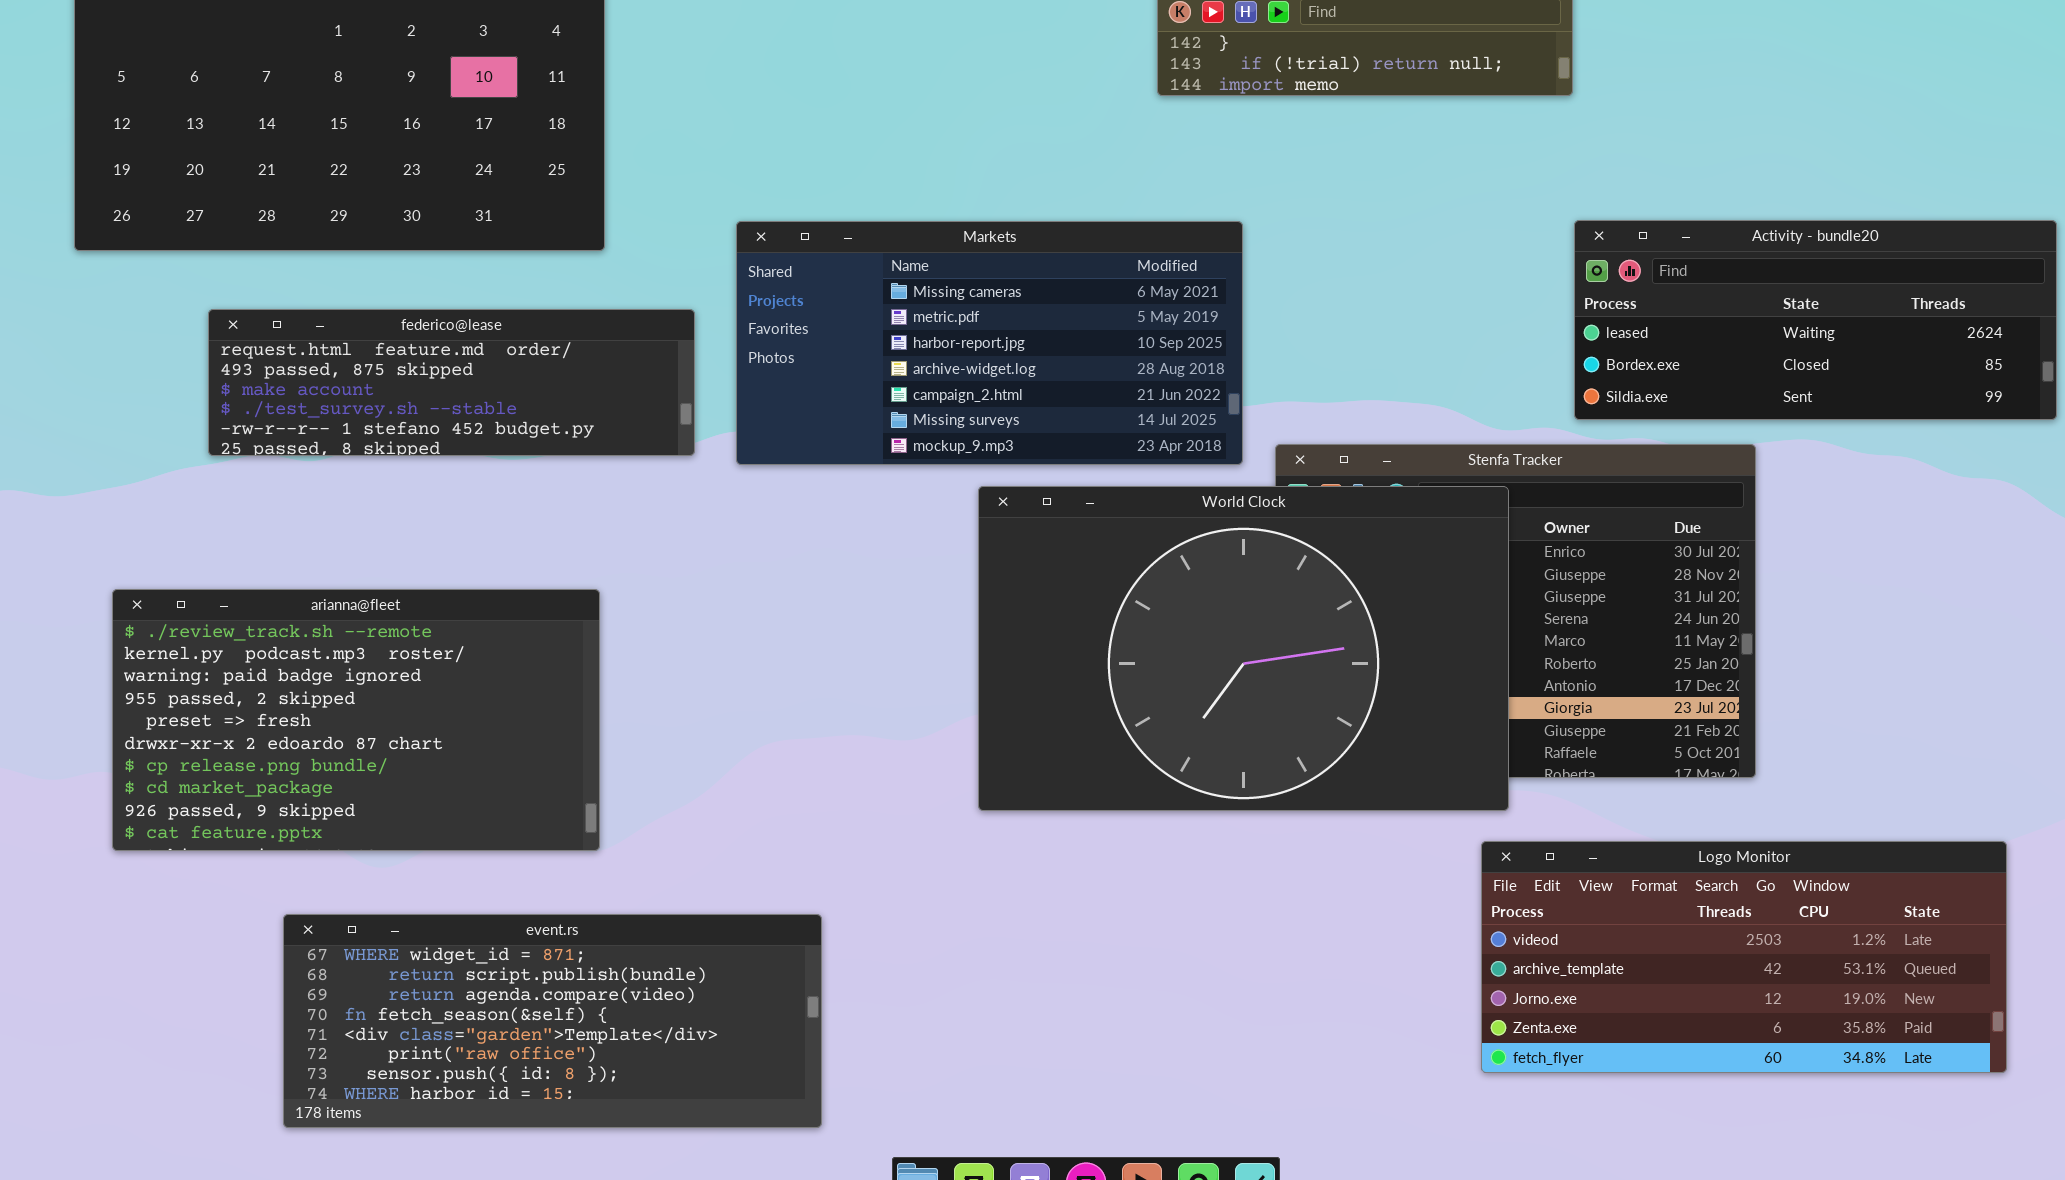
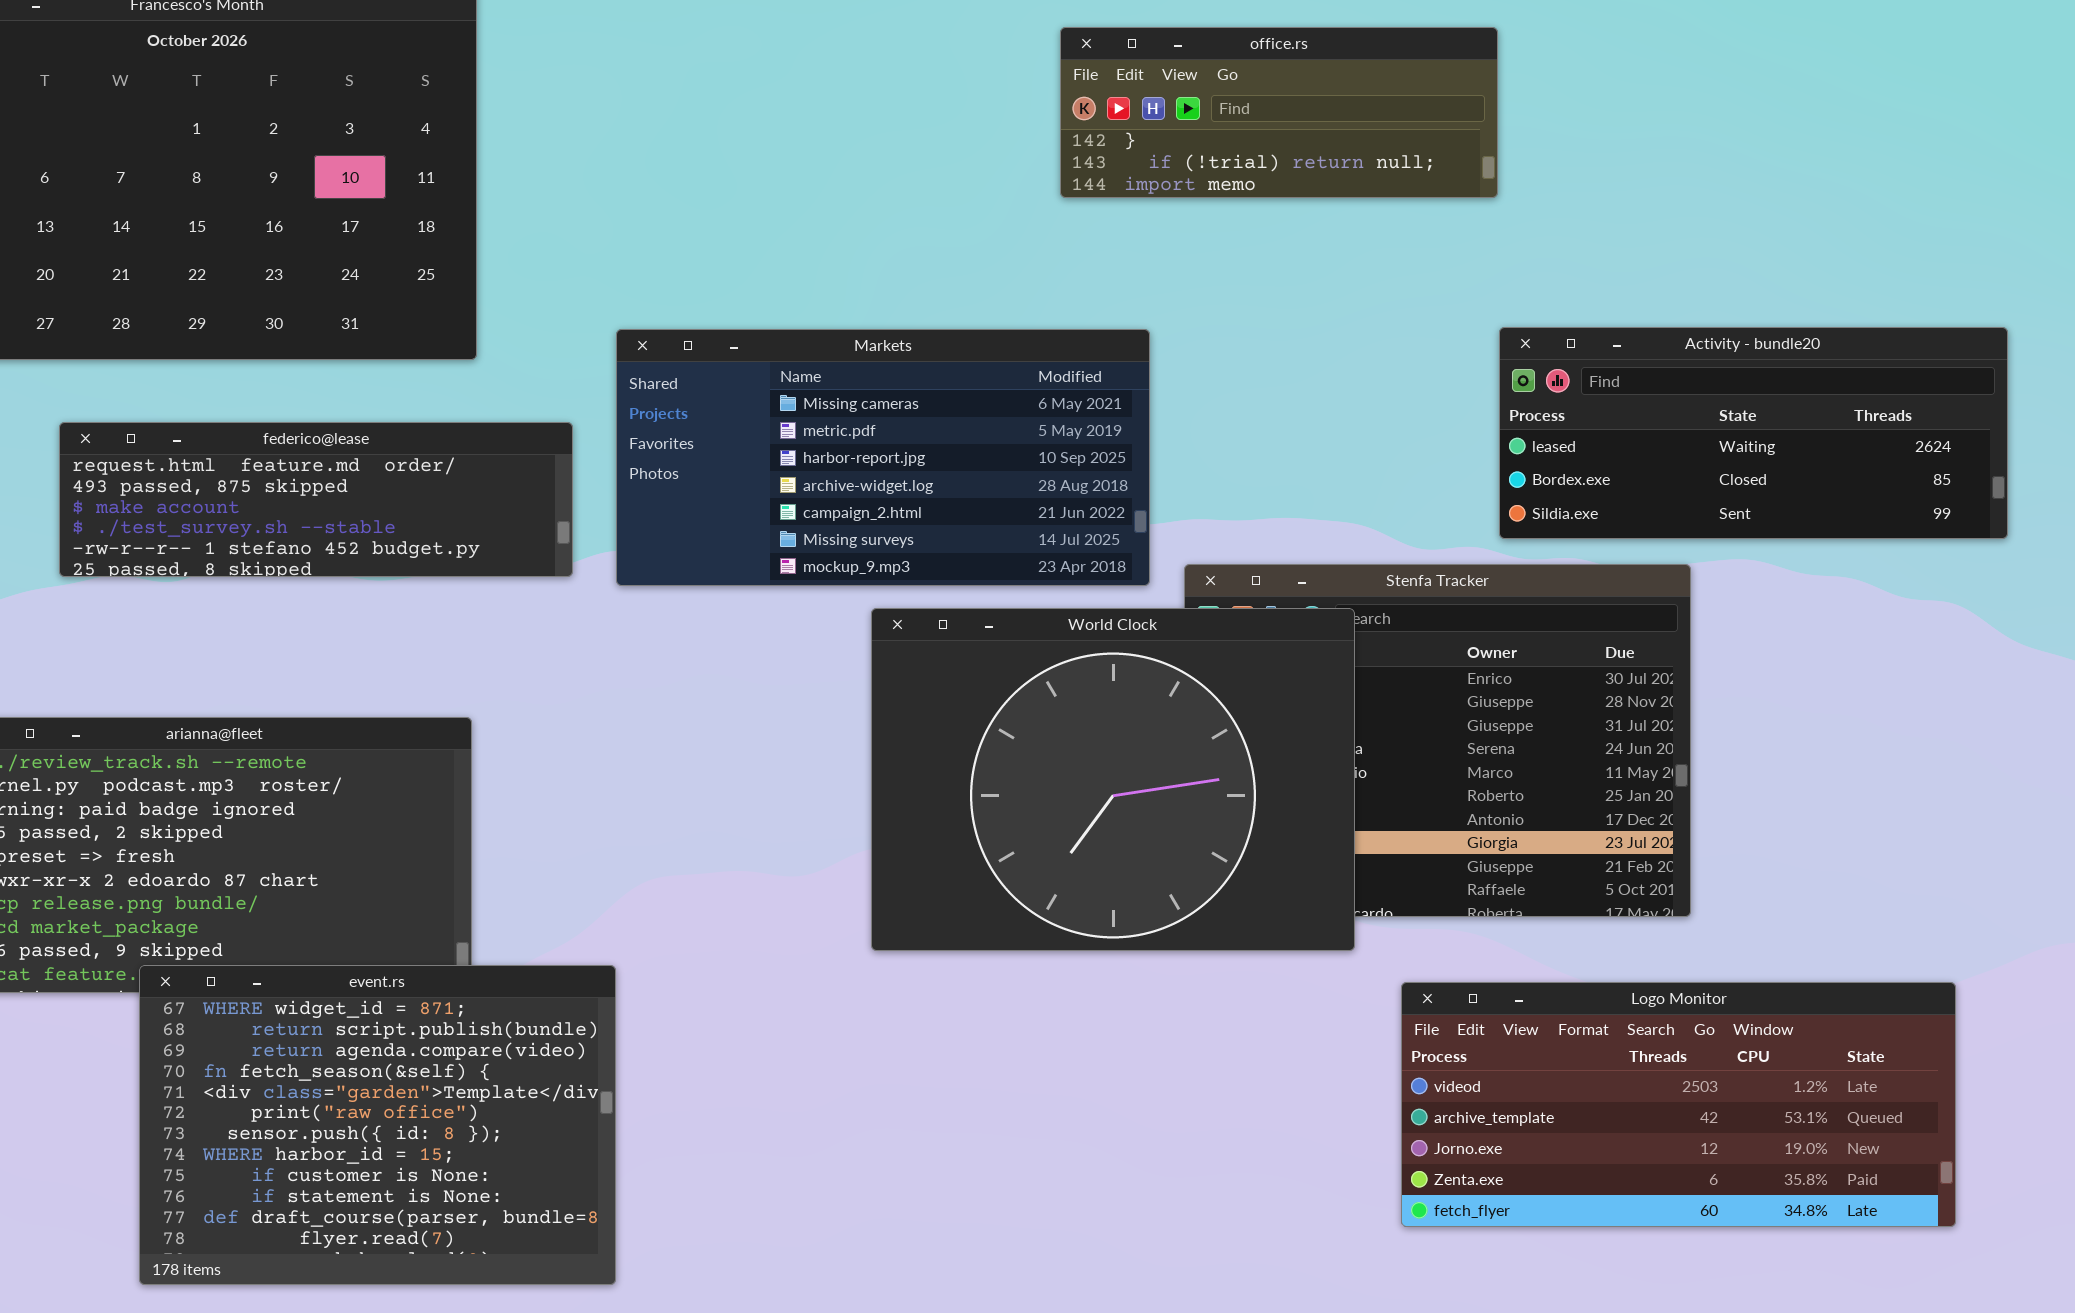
World Clock: [978,486,1509,811] -> [871,608,1355,951], resized
event.rs: [283,914,822,1128] -> [139,965,616,1285], resized

